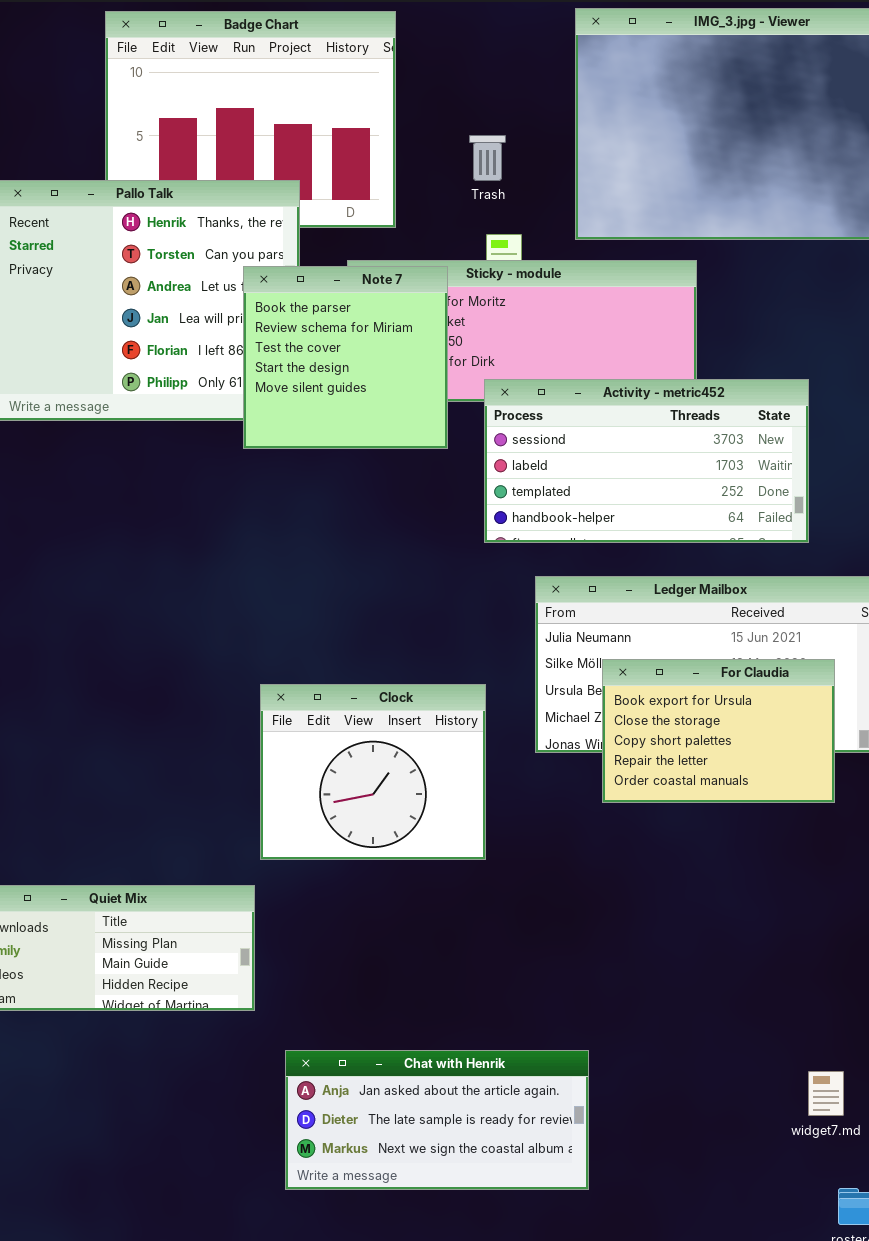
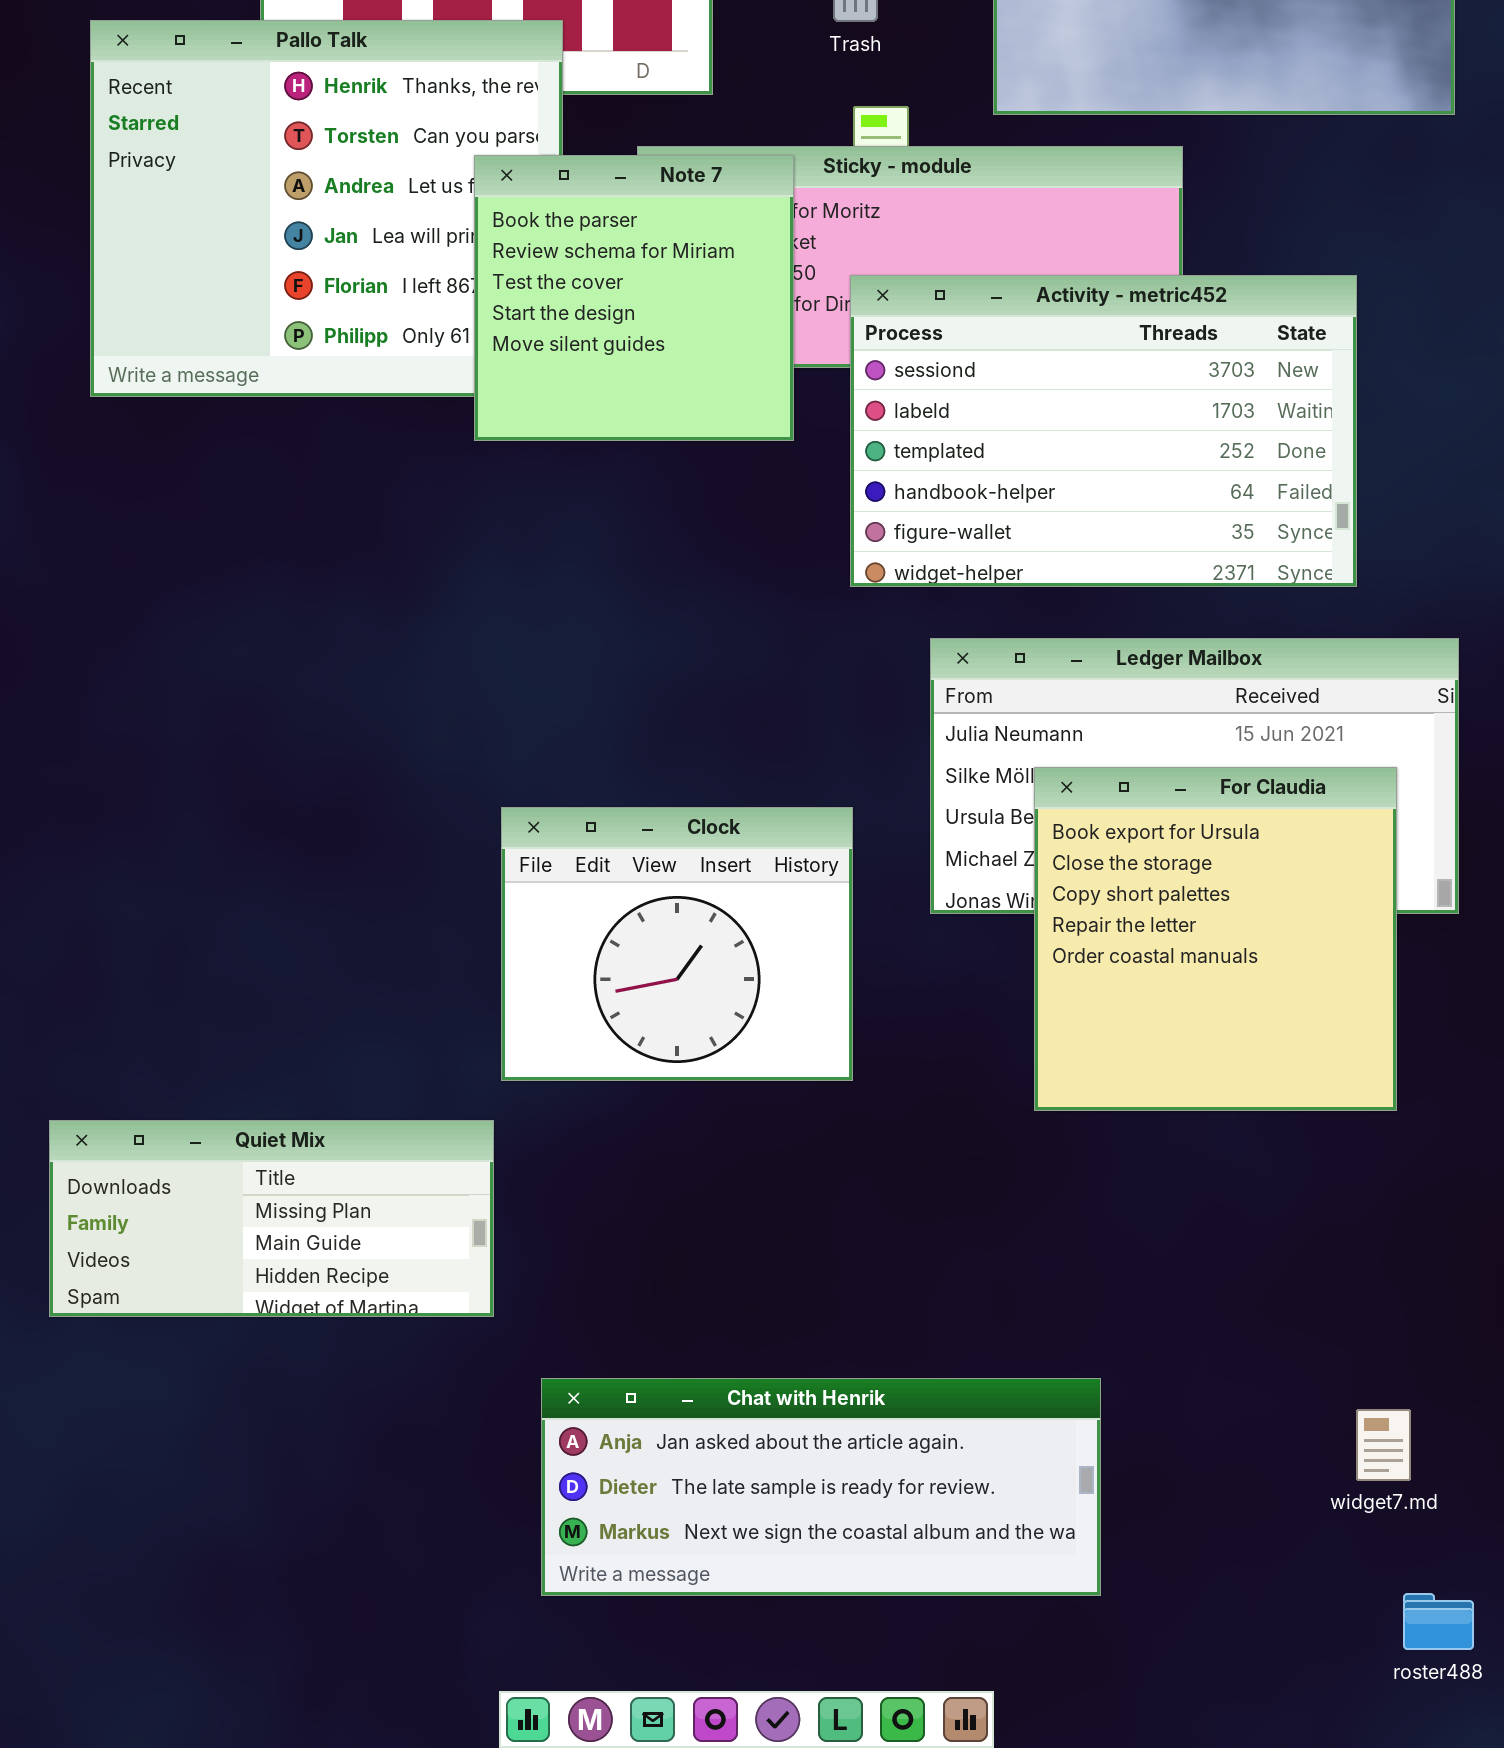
Activity - metric452: [484,379,809,543] -> [850,275,1357,587], resized
For Claudia: [602,659,835,803] -> [1034,767,1397,1111], resized
Chat with Henrik: [285,1050,589,1190] -> [541,1378,1101,1596], resized

